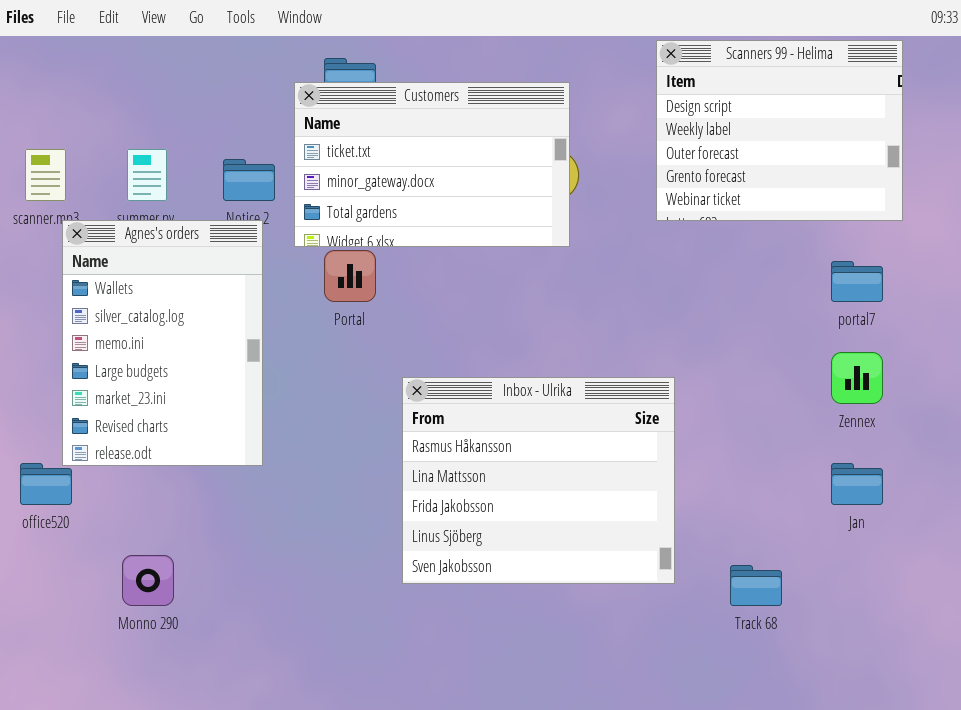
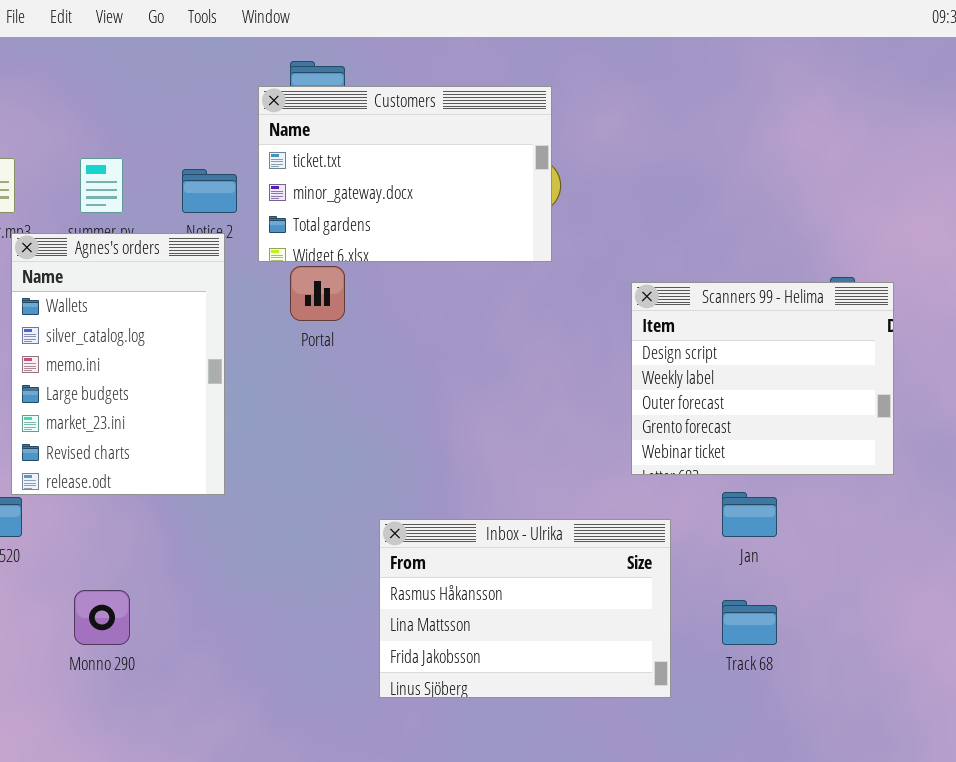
Scanners 99 - Helima: [656,40,903,221] -> [631,282,894,475], moved
Inbox - Ulrika: [402,377,675,584] -> [379,519,671,698], moved, resized
Jan: [831,463,883,505] -> [722,492,777,537], moved

